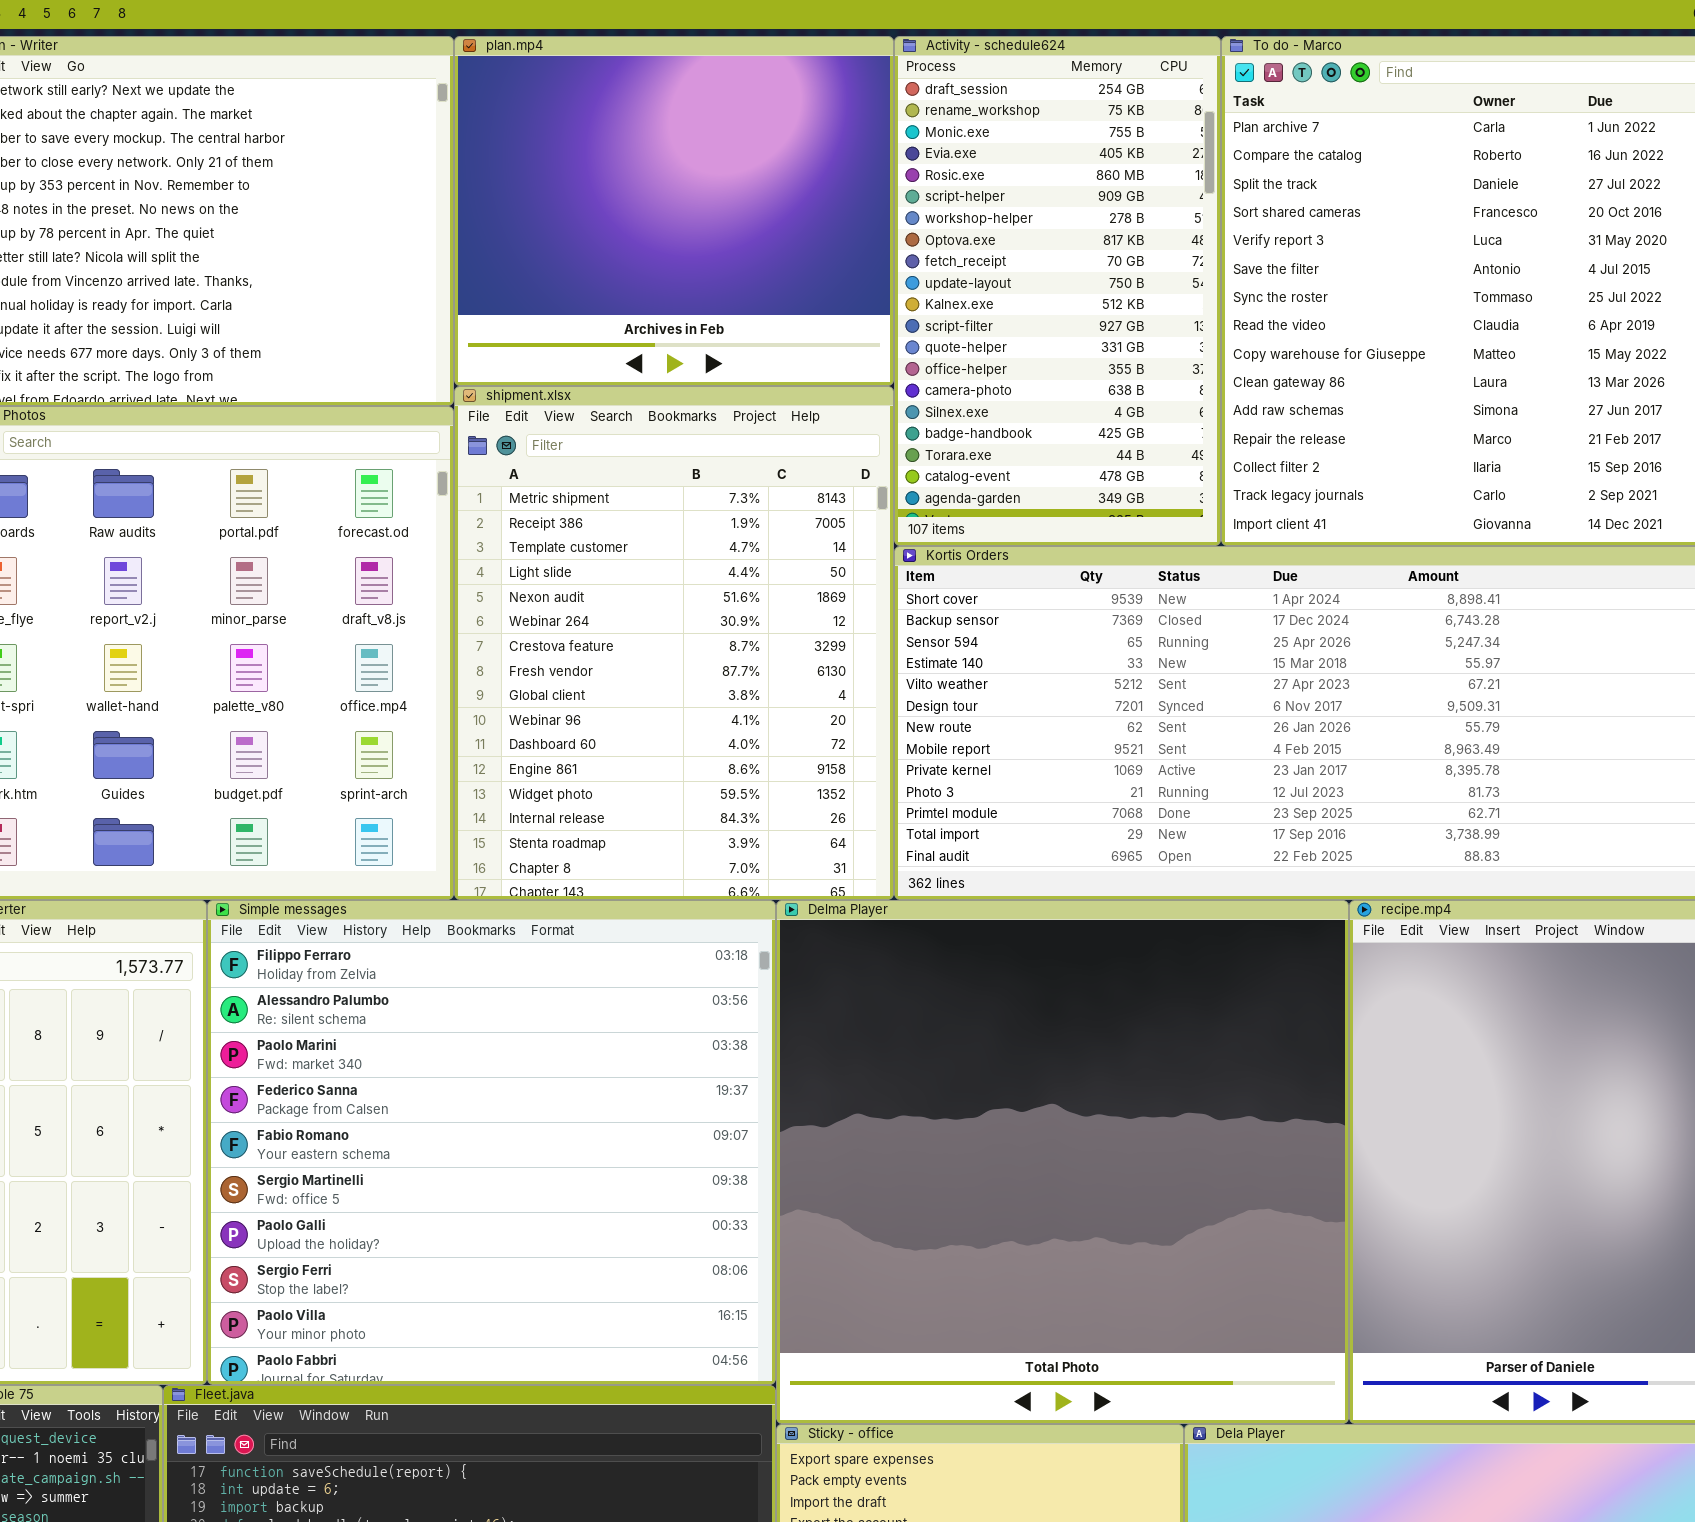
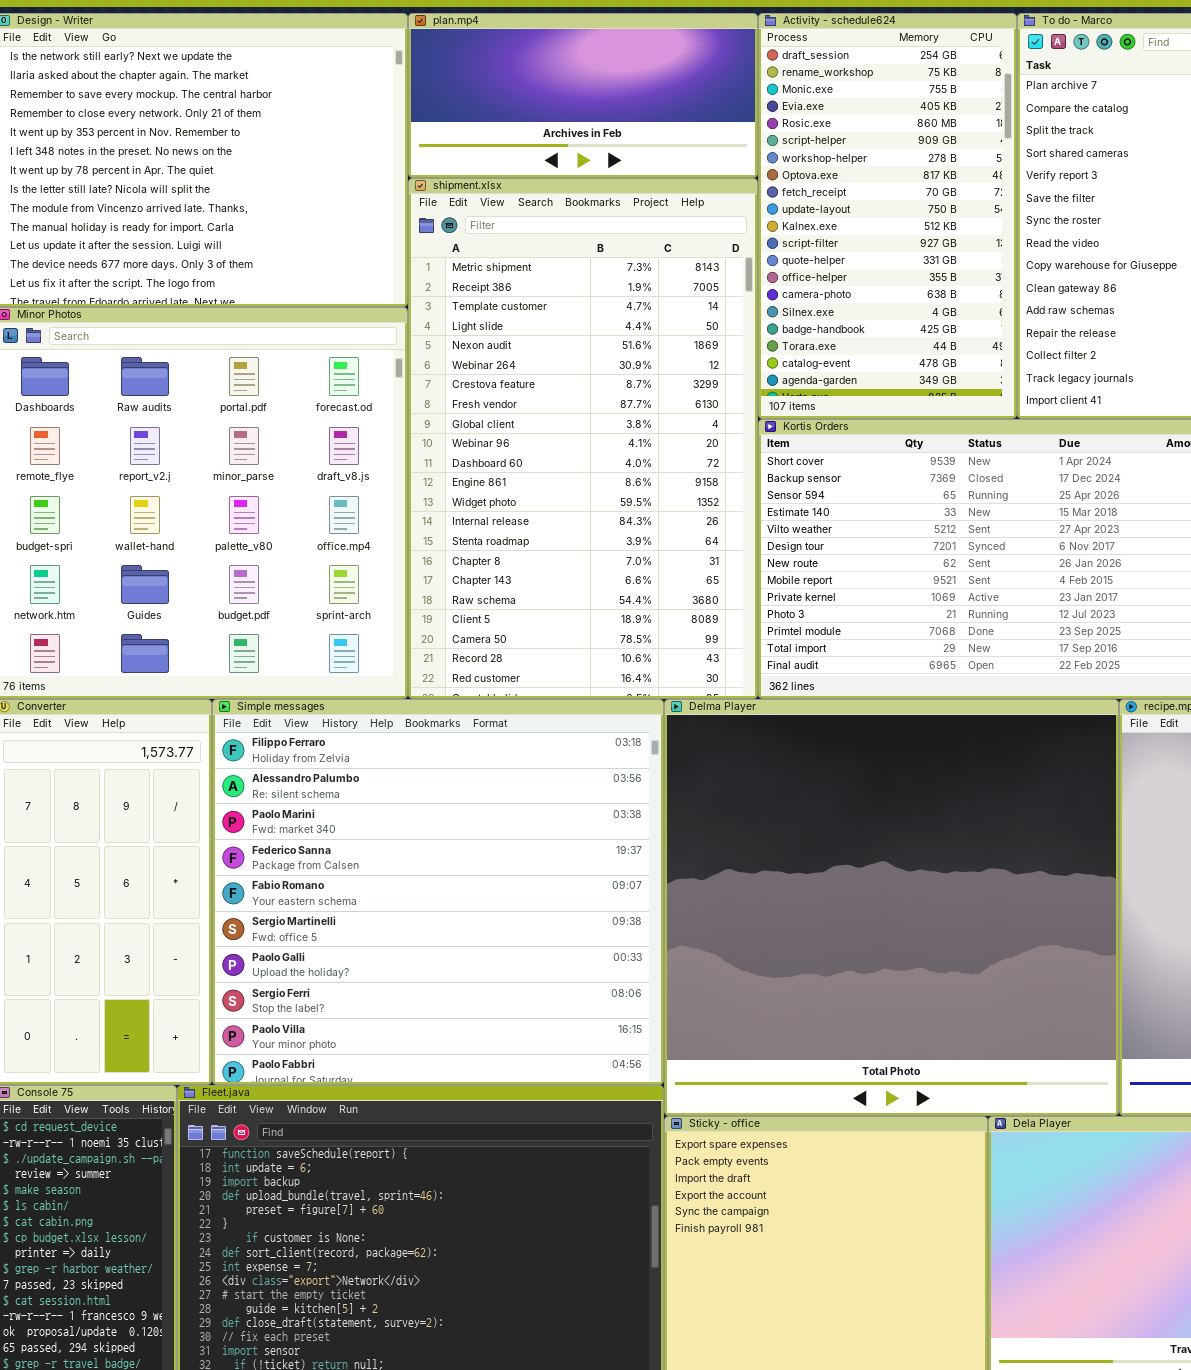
plan.mp4: [454,36,894,386] -> [408,13,758,178], resized
shipment.xlsx: [454,386,894,900] -> [408,178,758,699], resized

